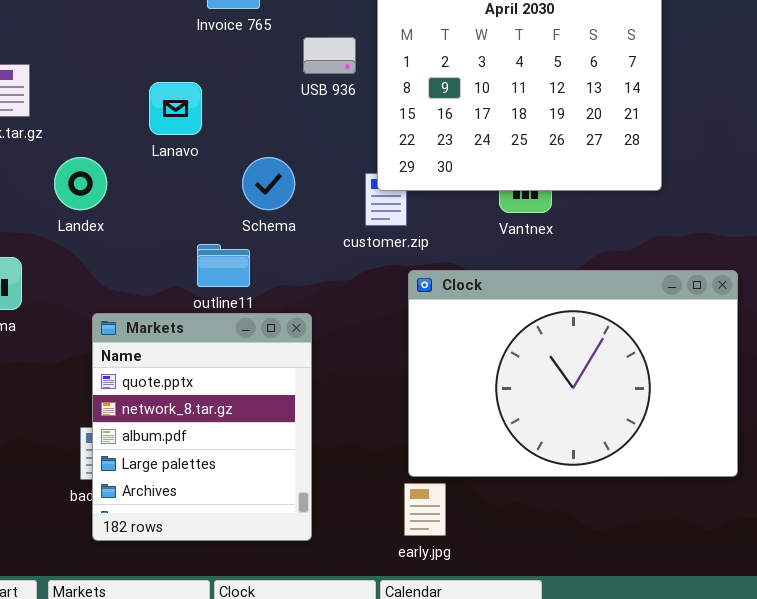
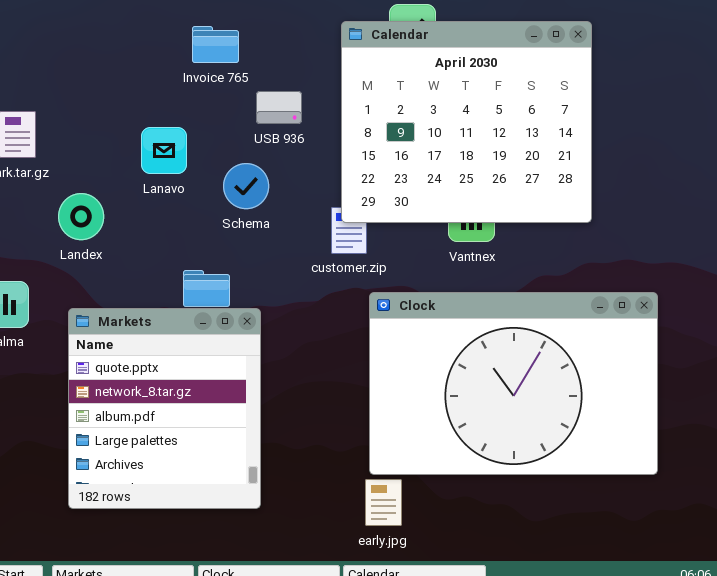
USB 936: [303,37,356,74] -> [256,91,302,124], moved
Schema: [242,157,295,210] -> [223,163,269,209], moved
Markets: [92,313,312,541] -> [68,308,261,509], moved

